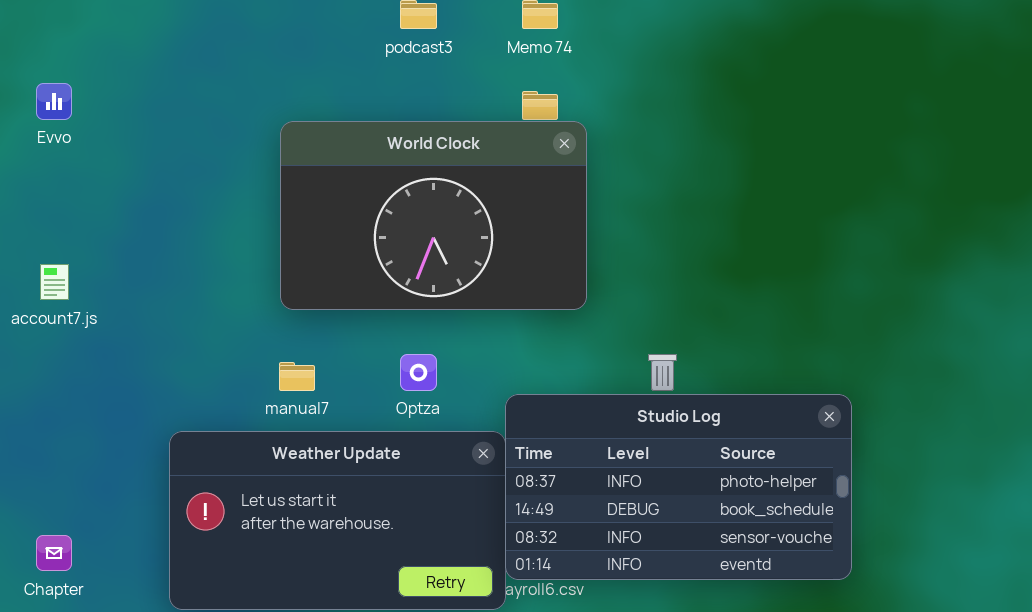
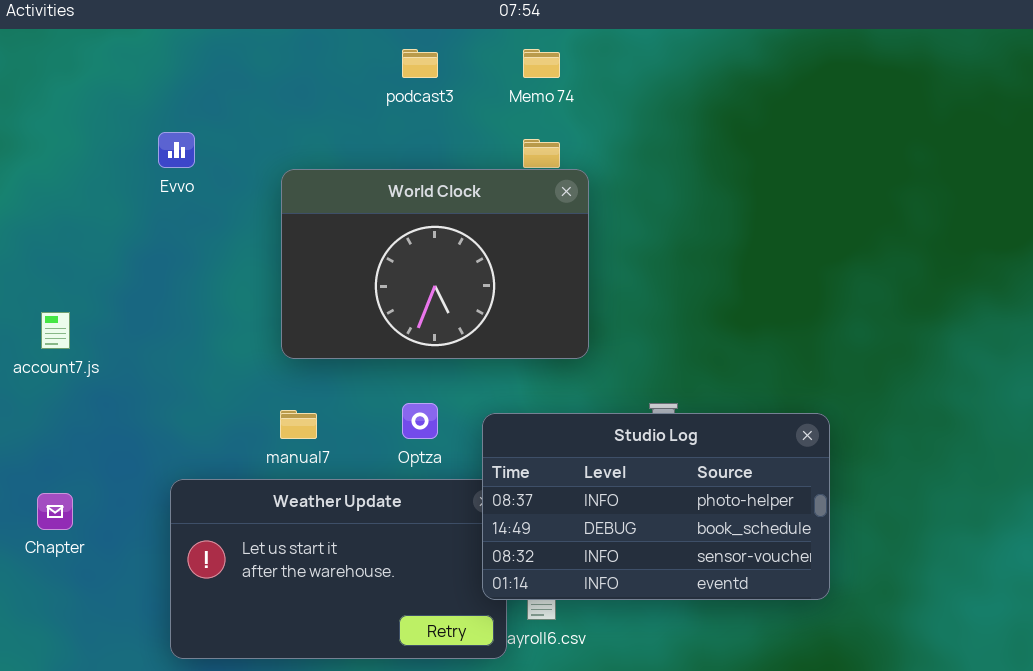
Evvo: [36,83,72,120] -> [158,132,195,168], moved
Studio Log: [505,394,852,580] -> [482,413,830,600], moved
Chapter: [36,535,72,571] -> [37,493,73,530], moved

